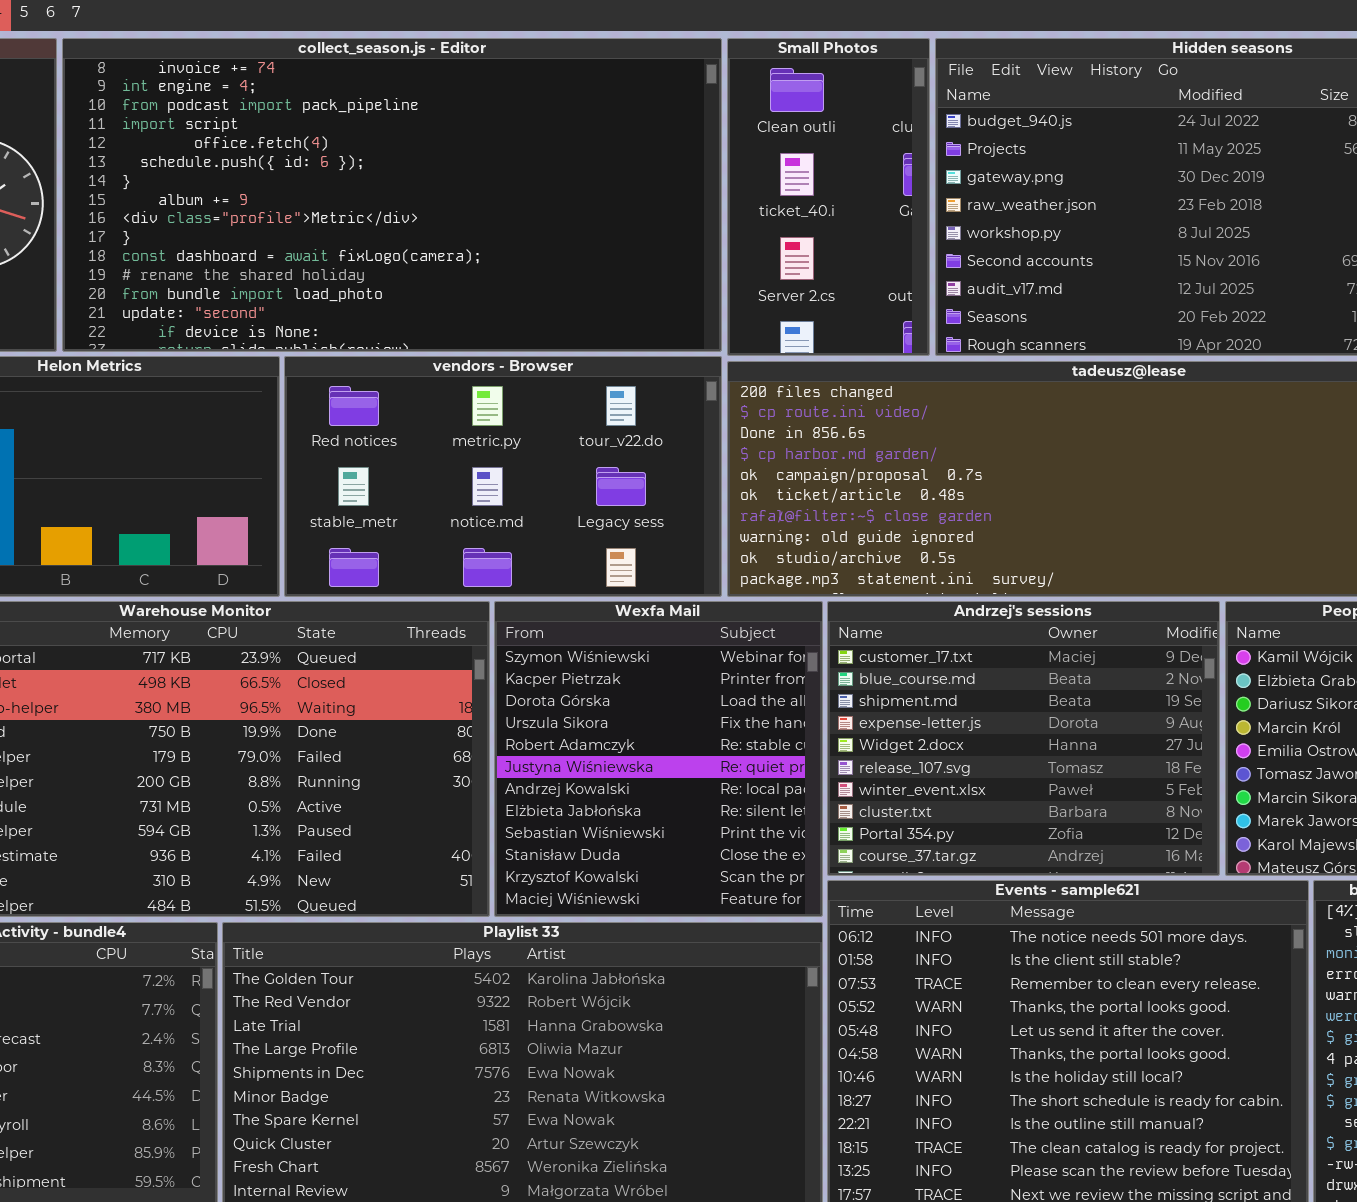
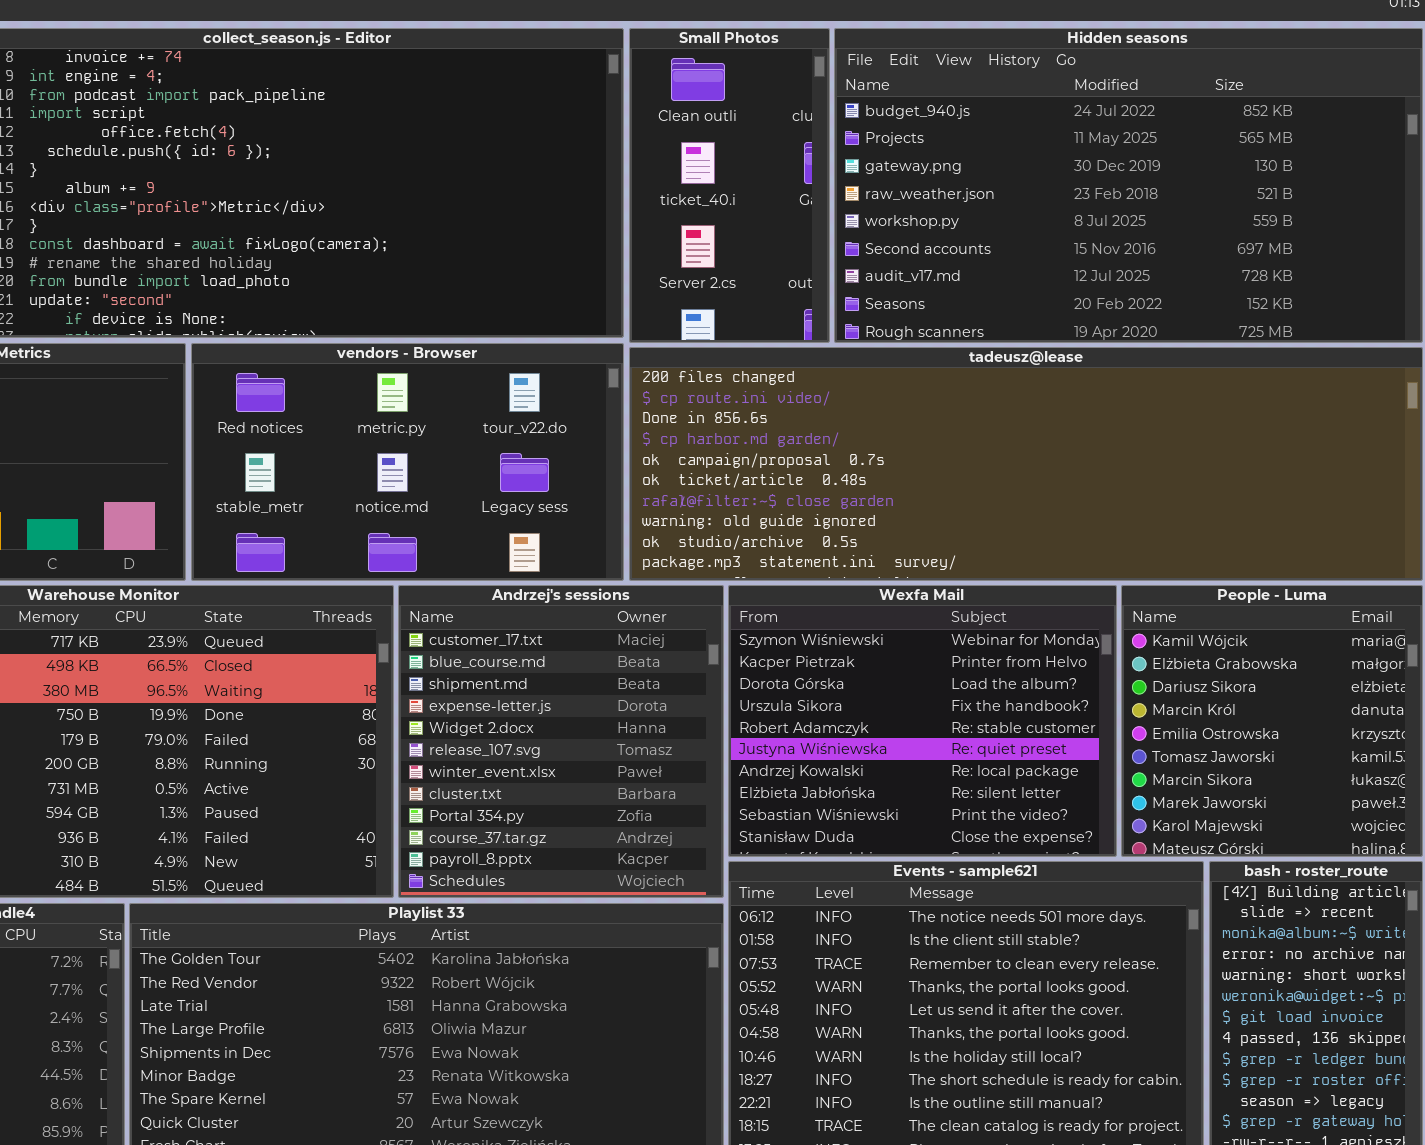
Wexfa Mail: [494,601,823,917] -> [728,585,1117,857], moved, resized
Andrzej's sessions: [827,601,1220,876] -> [398,585,724,898], moved, resized

